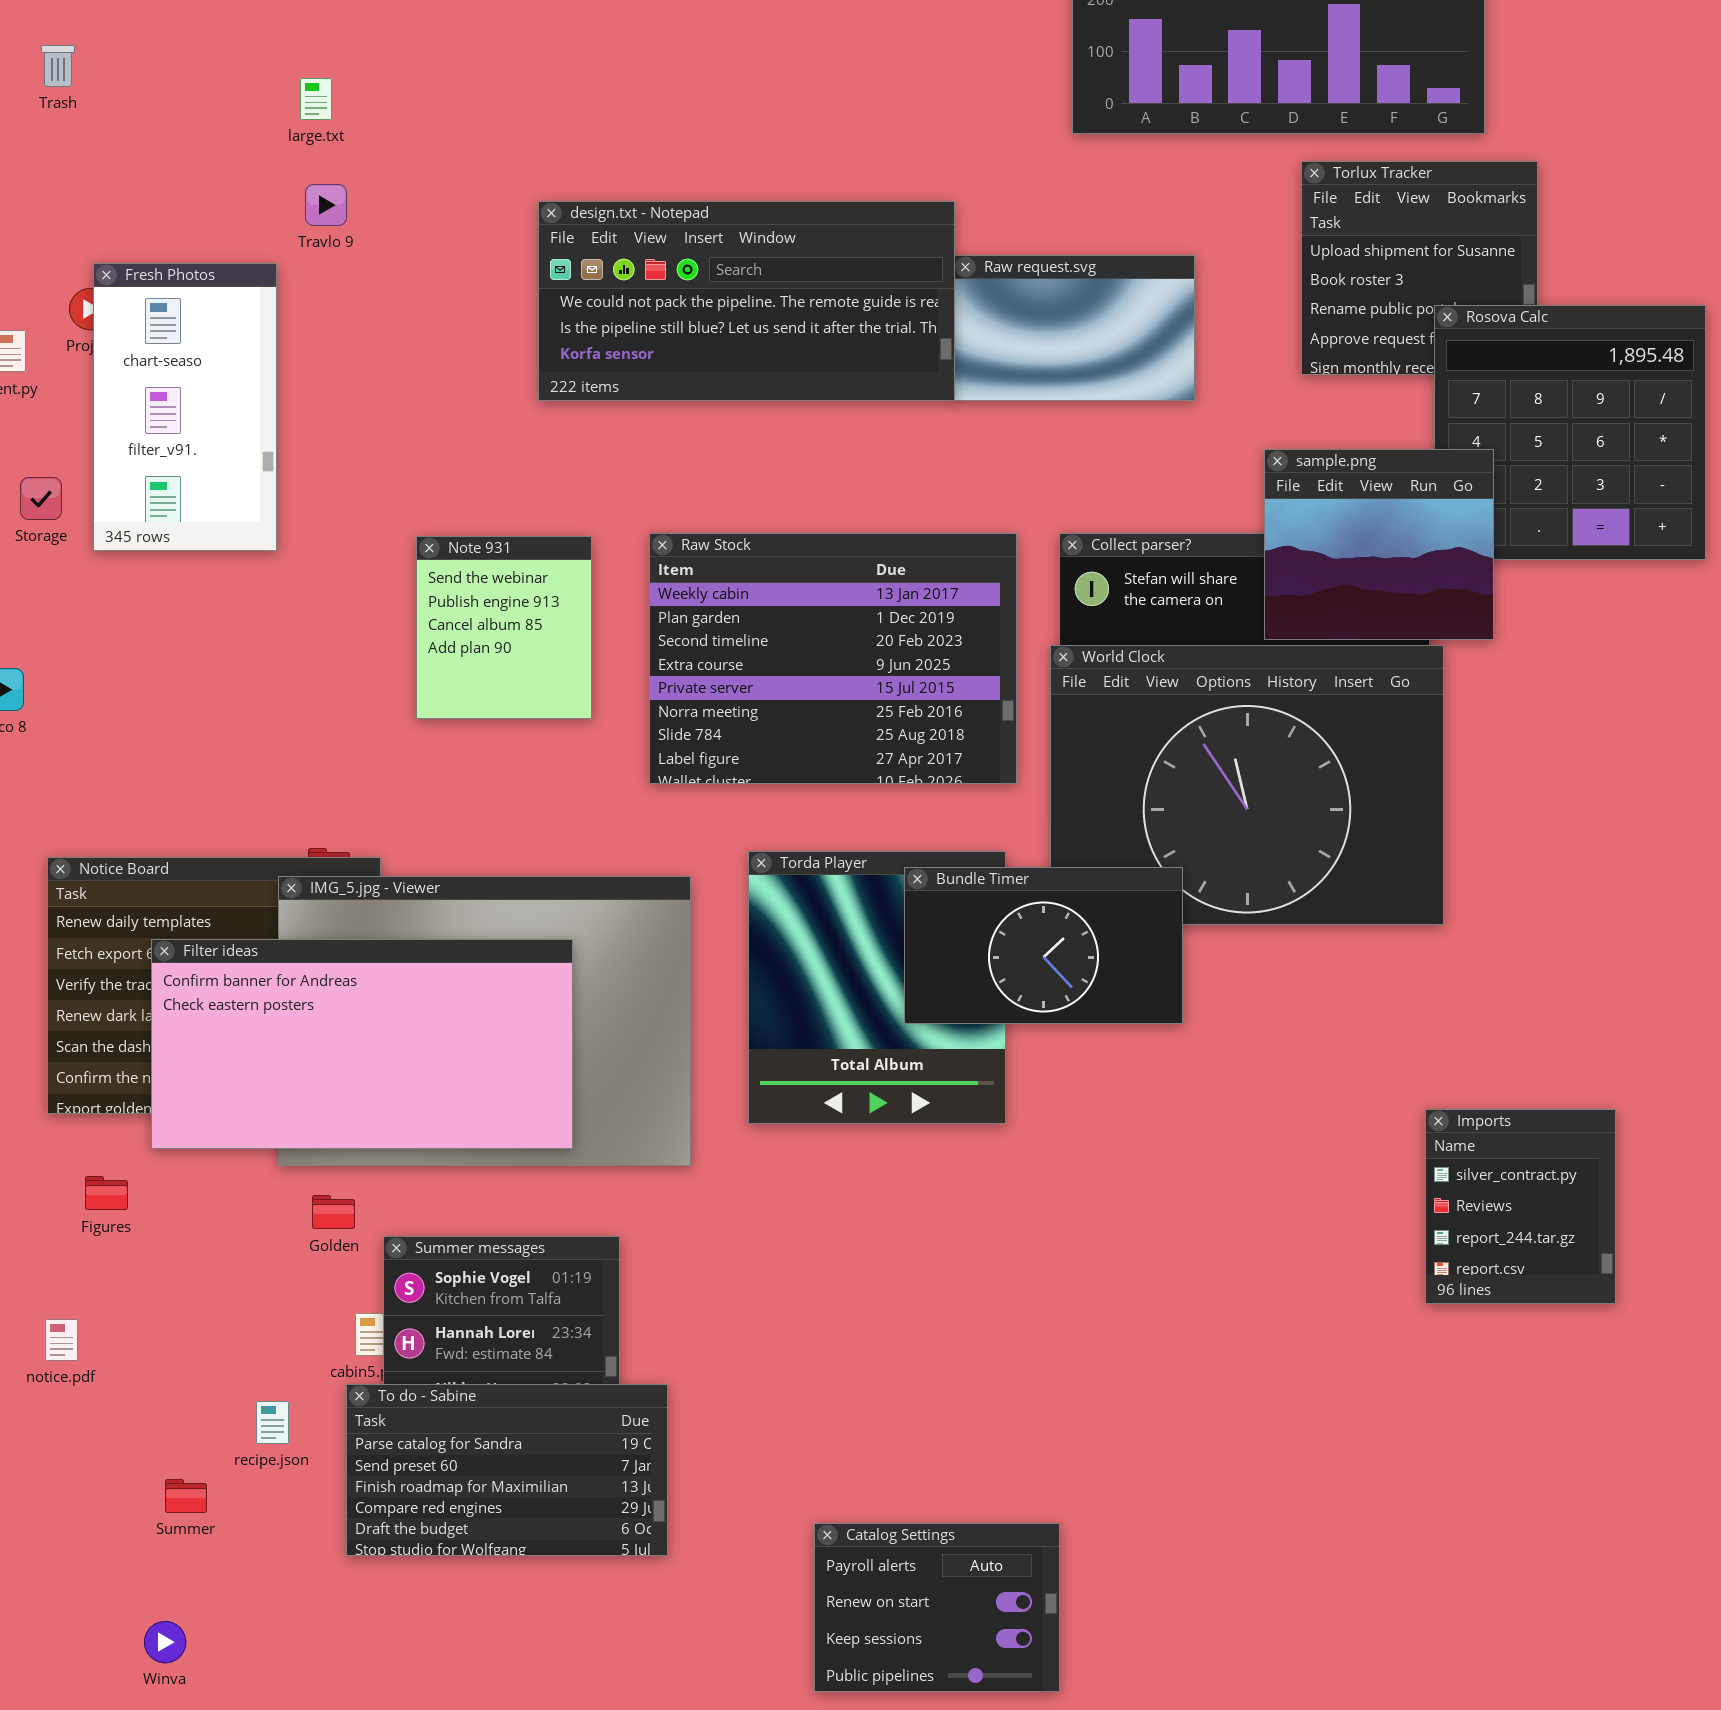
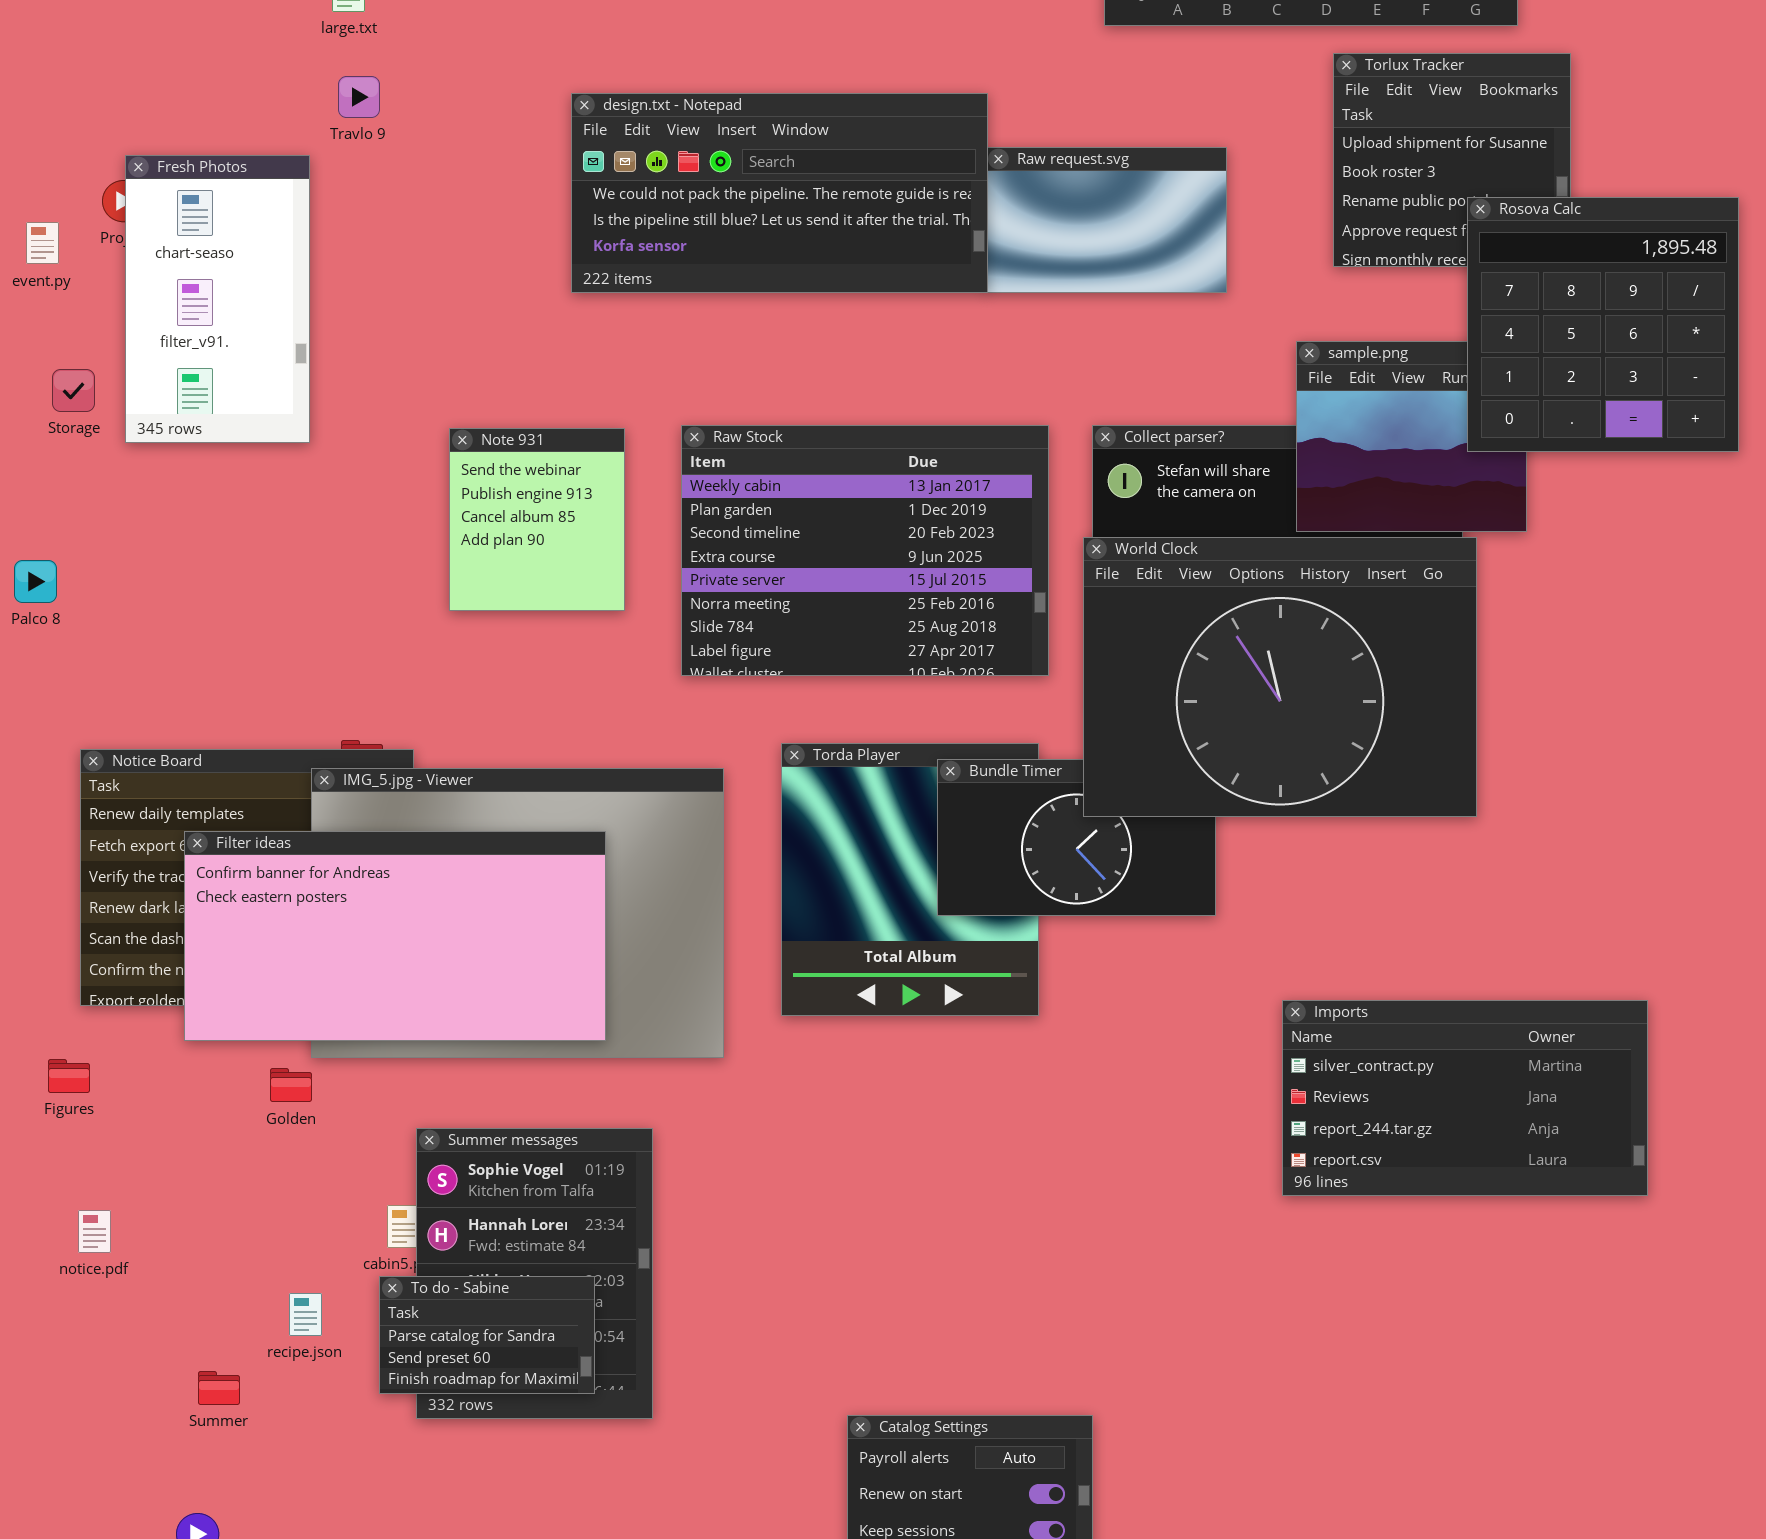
Rosova Calc: [1434,305,1706,560] -> [1467,197,1739,452], raised
World Clock: [1050,645,1444,925] -> [1083,537,1477,817], raised
Imports: [1425,1109,1616,1304] -> [1282,1000,1648,1196], resized
Figures: [85,1176,128,1210] -> [48,1059,90,1093], moved
Golden: [312,1195,355,1229] -> [270,1068,312,1102], moved
To do - Sabine: [346,1384,668,1556] -> [379,1276,595,1394], resized

